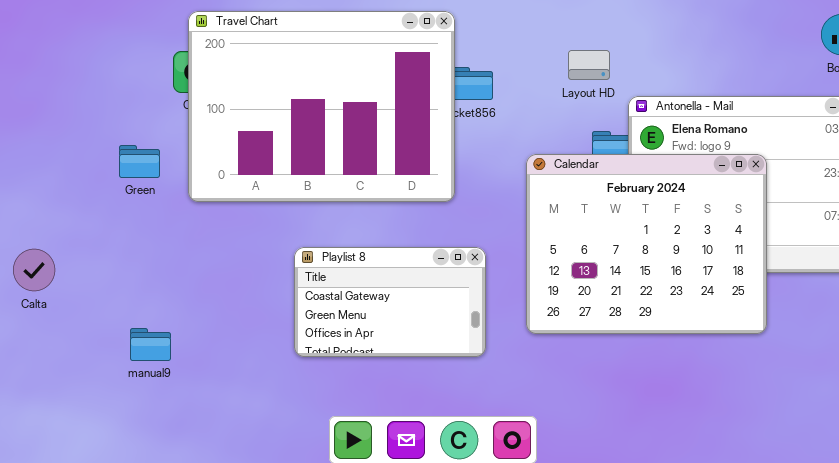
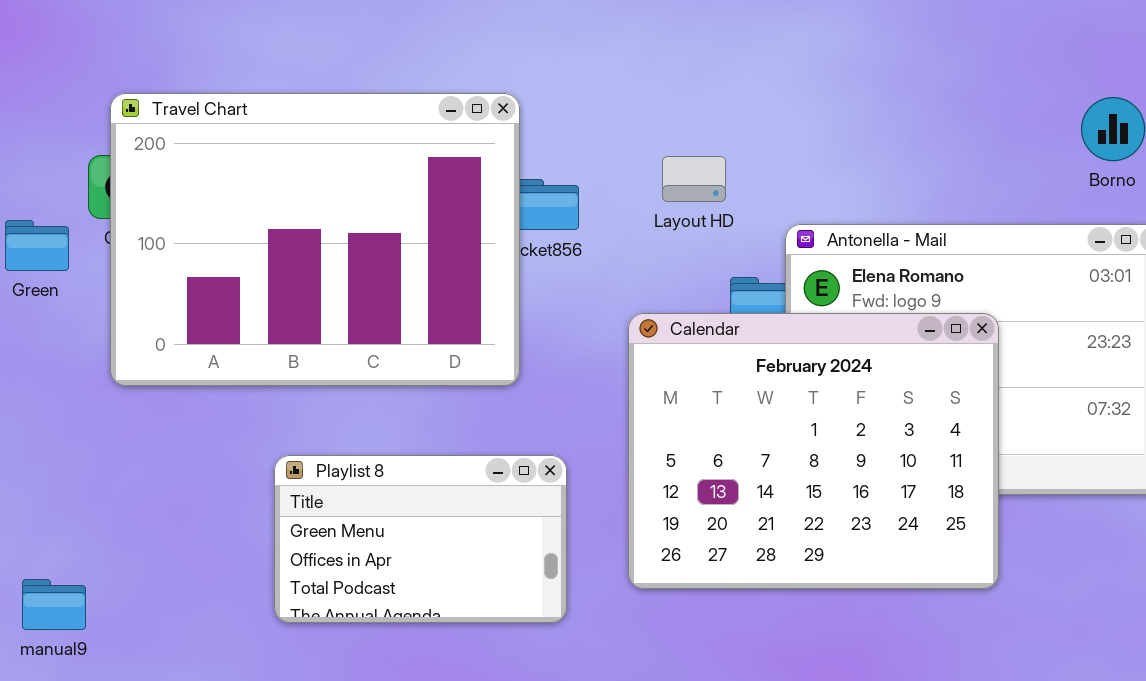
Layout HD: [568,50,610,80] -> [662,156,726,202], moved
Green: [119,145,160,178] -> [5,220,69,271], moved
Playlist 8: [294,247,486,357] -> [274,455,567,623], scrolled down 1 row

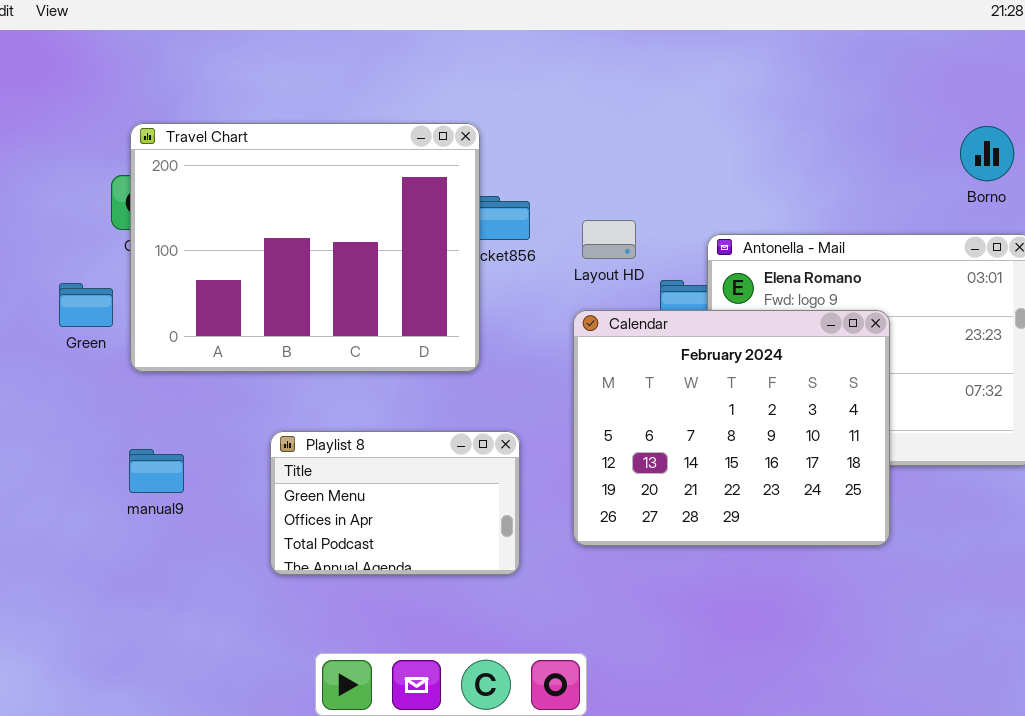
Layout HD: [662,156,726,202] -> [582,220,636,259], moved
Green: [5,220,69,271] -> [59,283,113,327], moved
manual9: [22,579,86,630] -> [129,449,184,493], moved

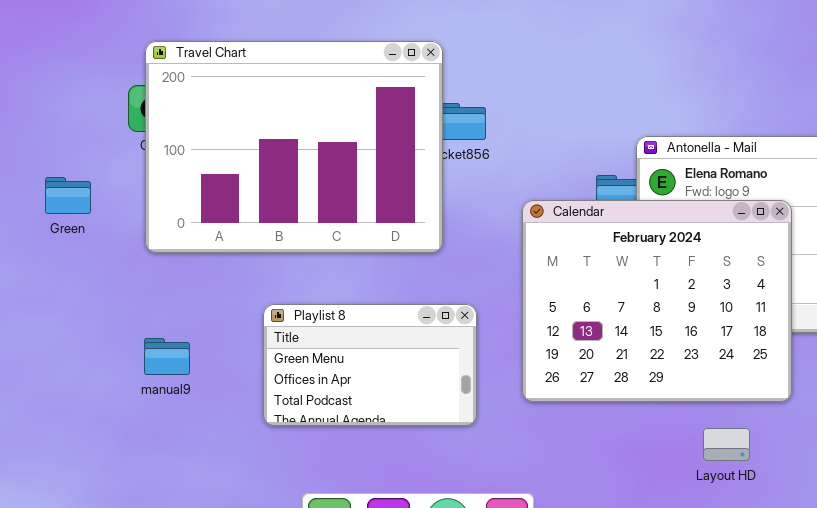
Layout HD: [582,220,636,259] -> [703,428,750,461], moved
Green: [59,283,113,327] -> [45,177,91,214], moved
manual9: [129,449,184,493] -> [144,338,190,375], moved

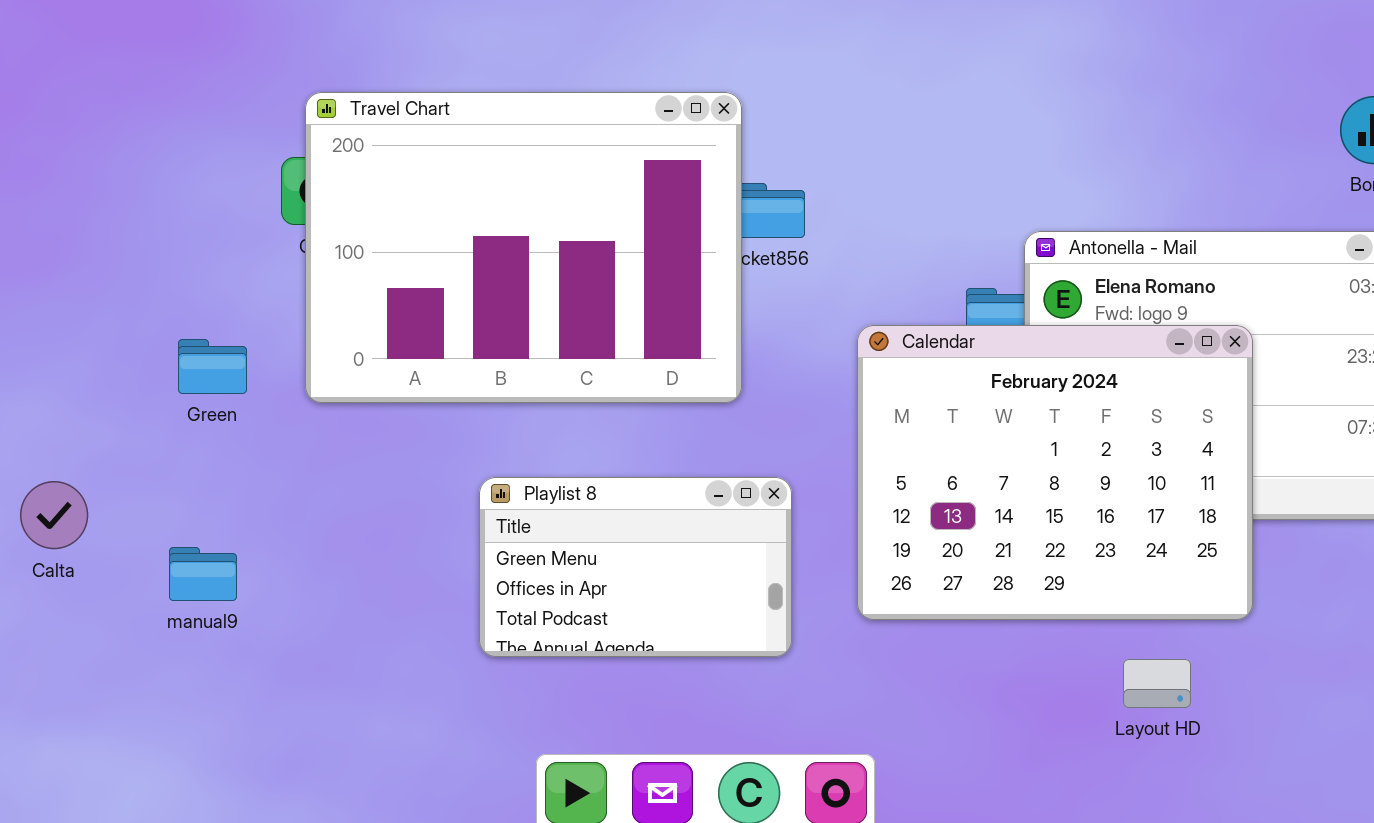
Green: [45,177,91,214] -> [178,339,247,394], moved
manual9: [144,338,190,375] -> [169,547,237,601], moved

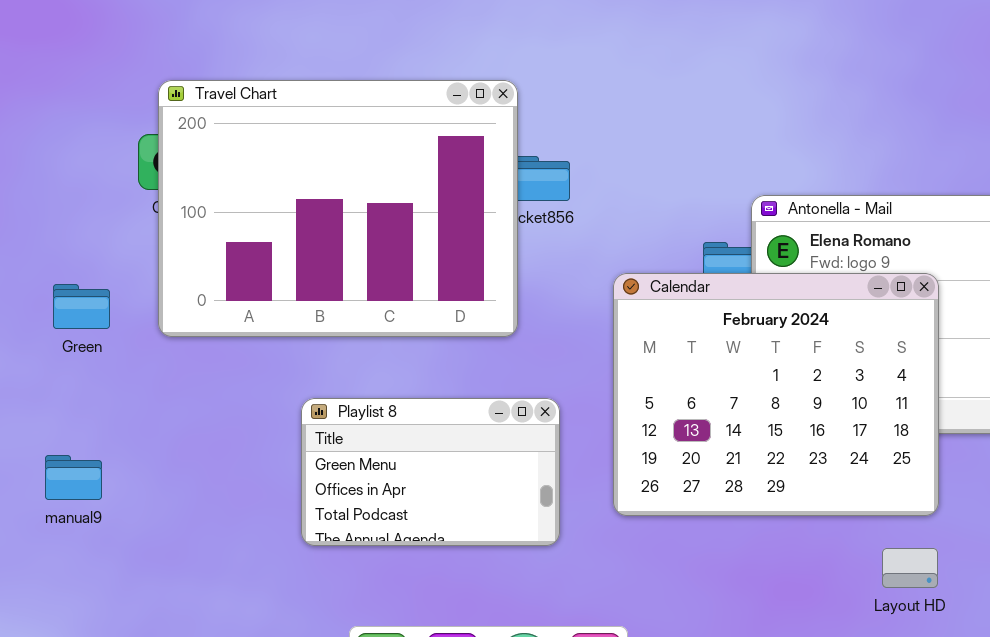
Layout HD: [1123,659,1191,708] -> [882,548,938,588], moved

